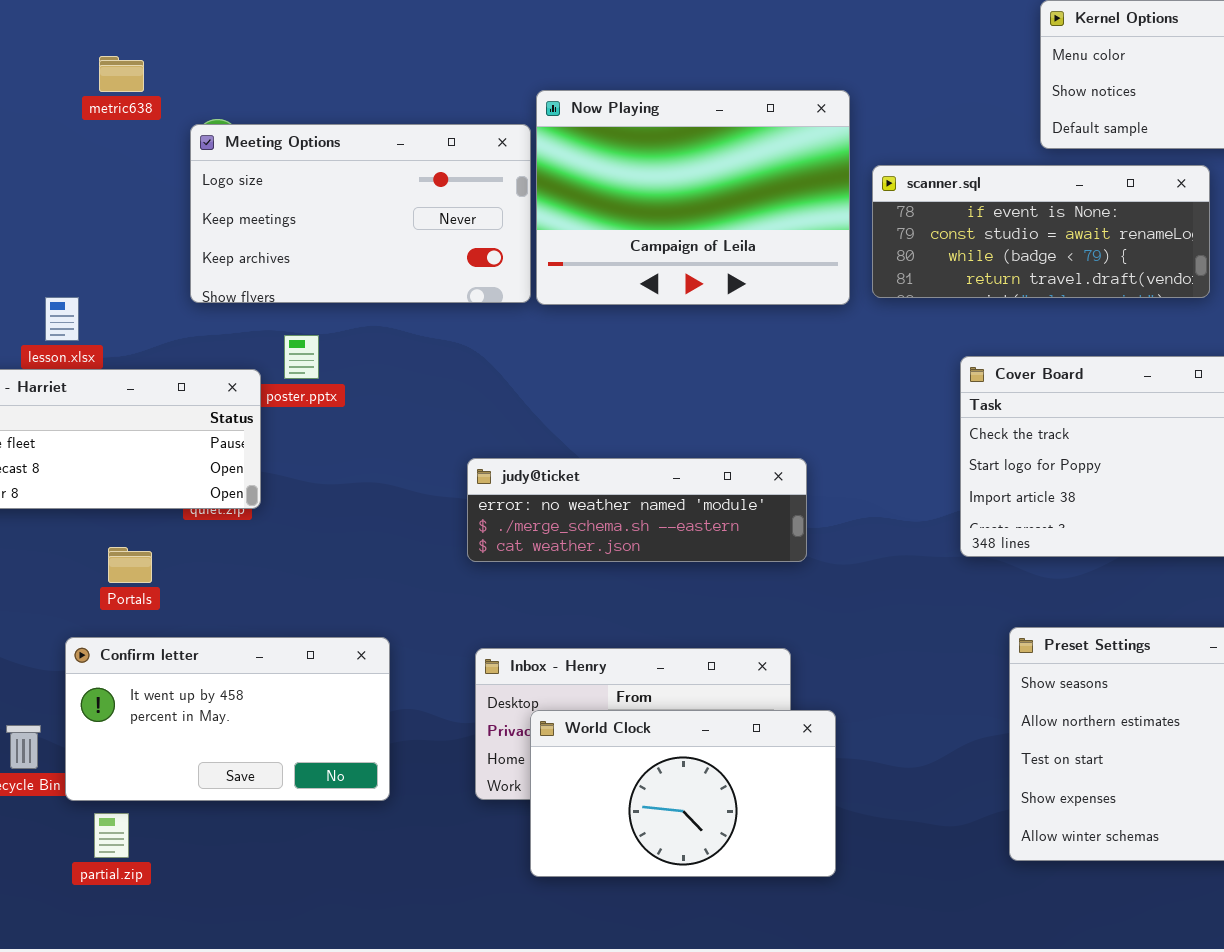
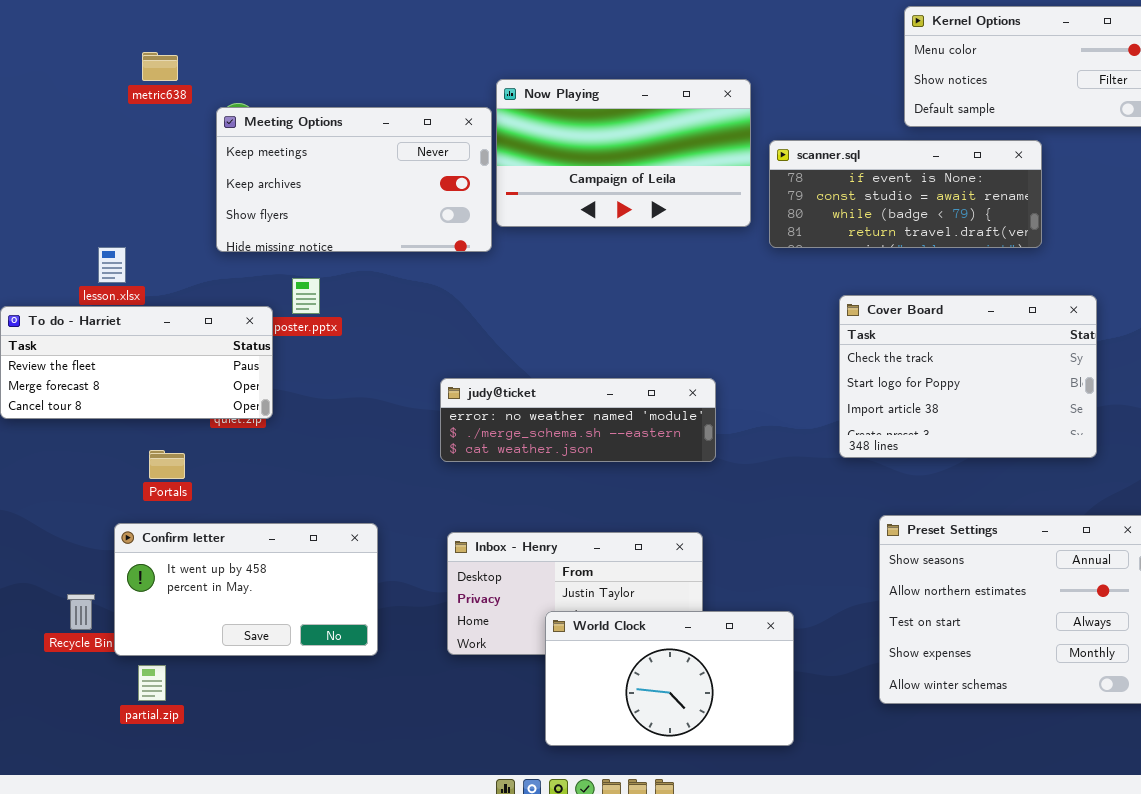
Now Playing: [536,90,850,305] -> [496,79,751,227], resized
Meeting Options: [190,124,531,303] -> [216,107,492,252], scrolled down 1 row
World Clock: [530,710,836,877] -> [545,611,794,746], moved

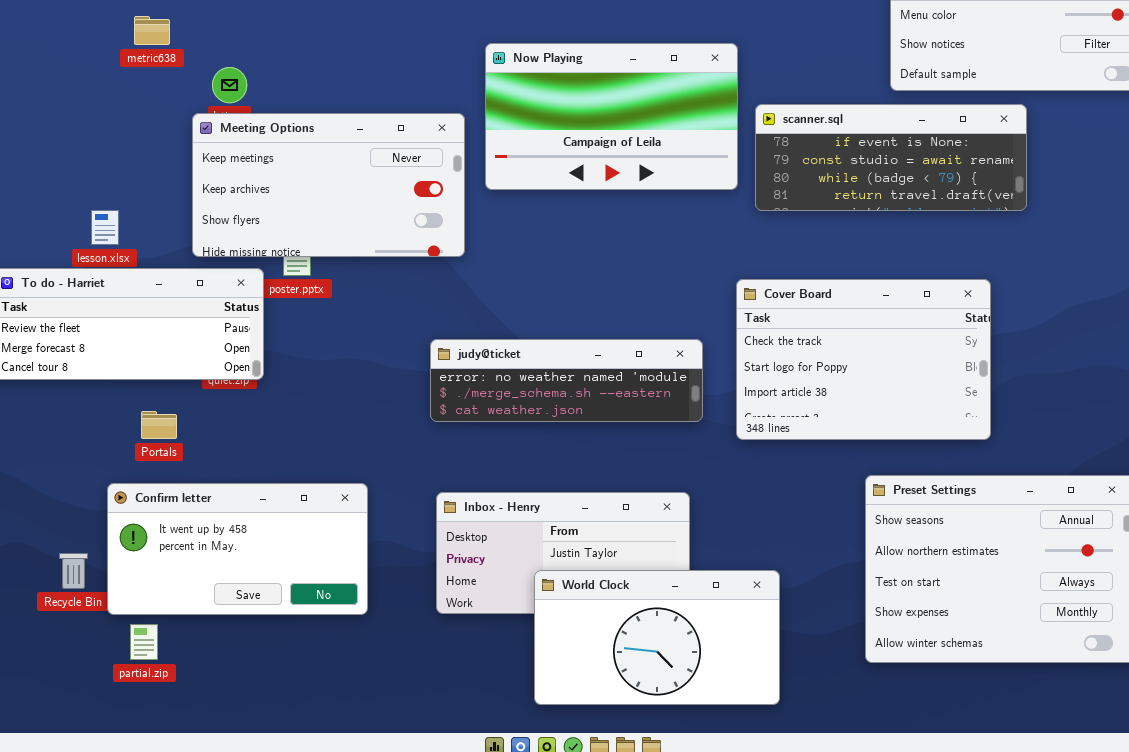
Meeting Options: [216,107,492,252] -> [192,113,465,257], moved
Cover Board: [839,295,1097,458] -> [736,279,991,440], moved

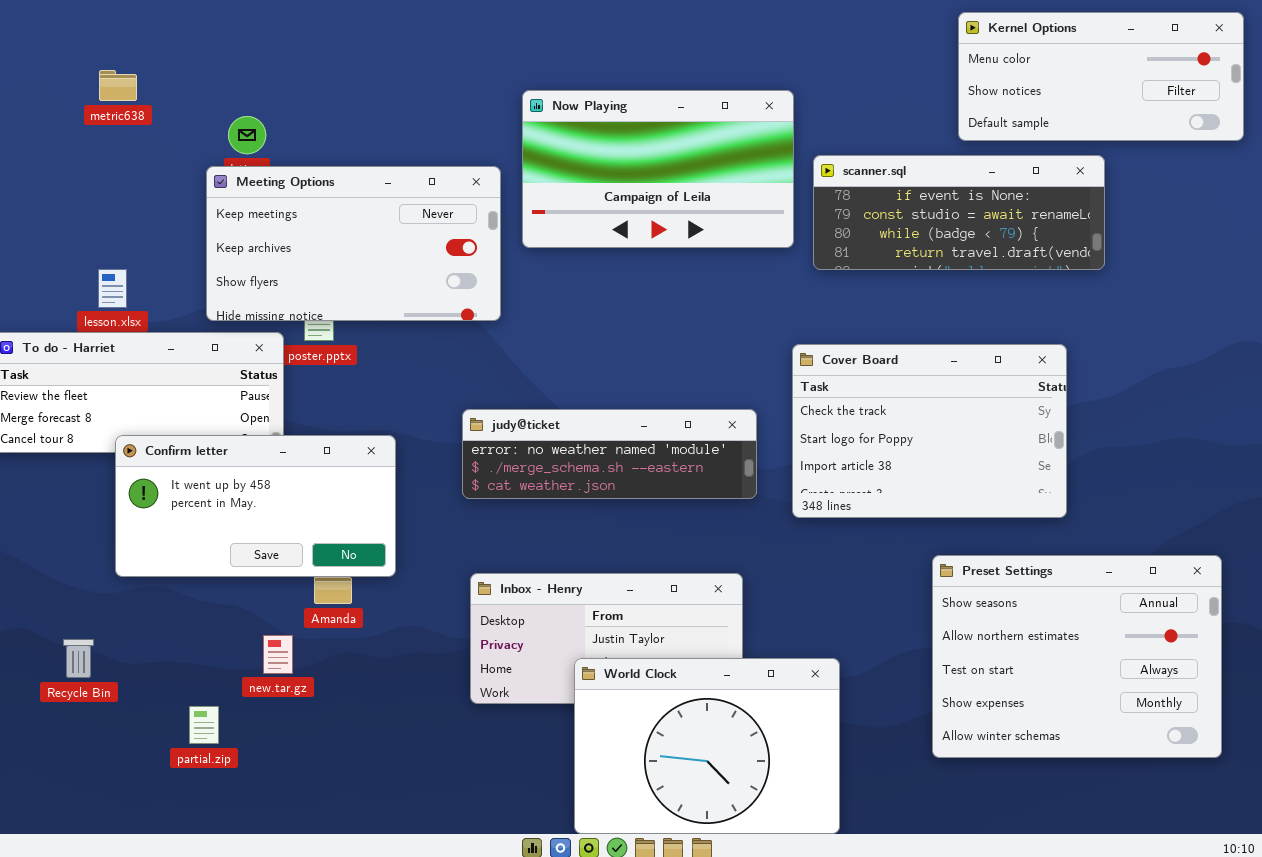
metric638: [134,16,170,45] -> [99,70,137,101], moved
Confirm letter: [107,483,368,615] -> [115,435,396,577], moved
World Clock: [534,570,780,705] -> [574,658,840,834], resized
partial.zip: [130,624,158,660] -> [189,706,219,744], moved

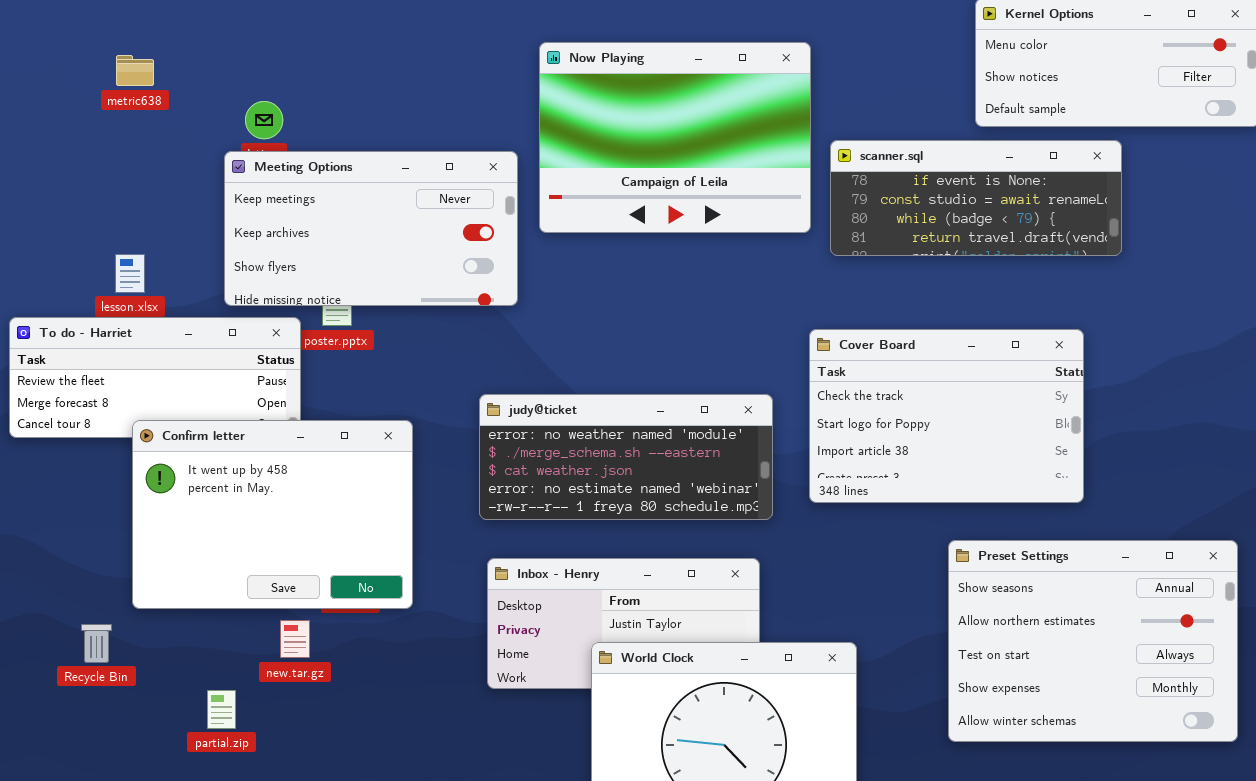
Now Playing: [522,90,794,248] -> [539,42,811,233], resized
judy@ticket: [462,409,757,499] -> [479,394,773,520], resized
Confirm letter: [115,435,396,577] -> [132,420,413,609], resized

